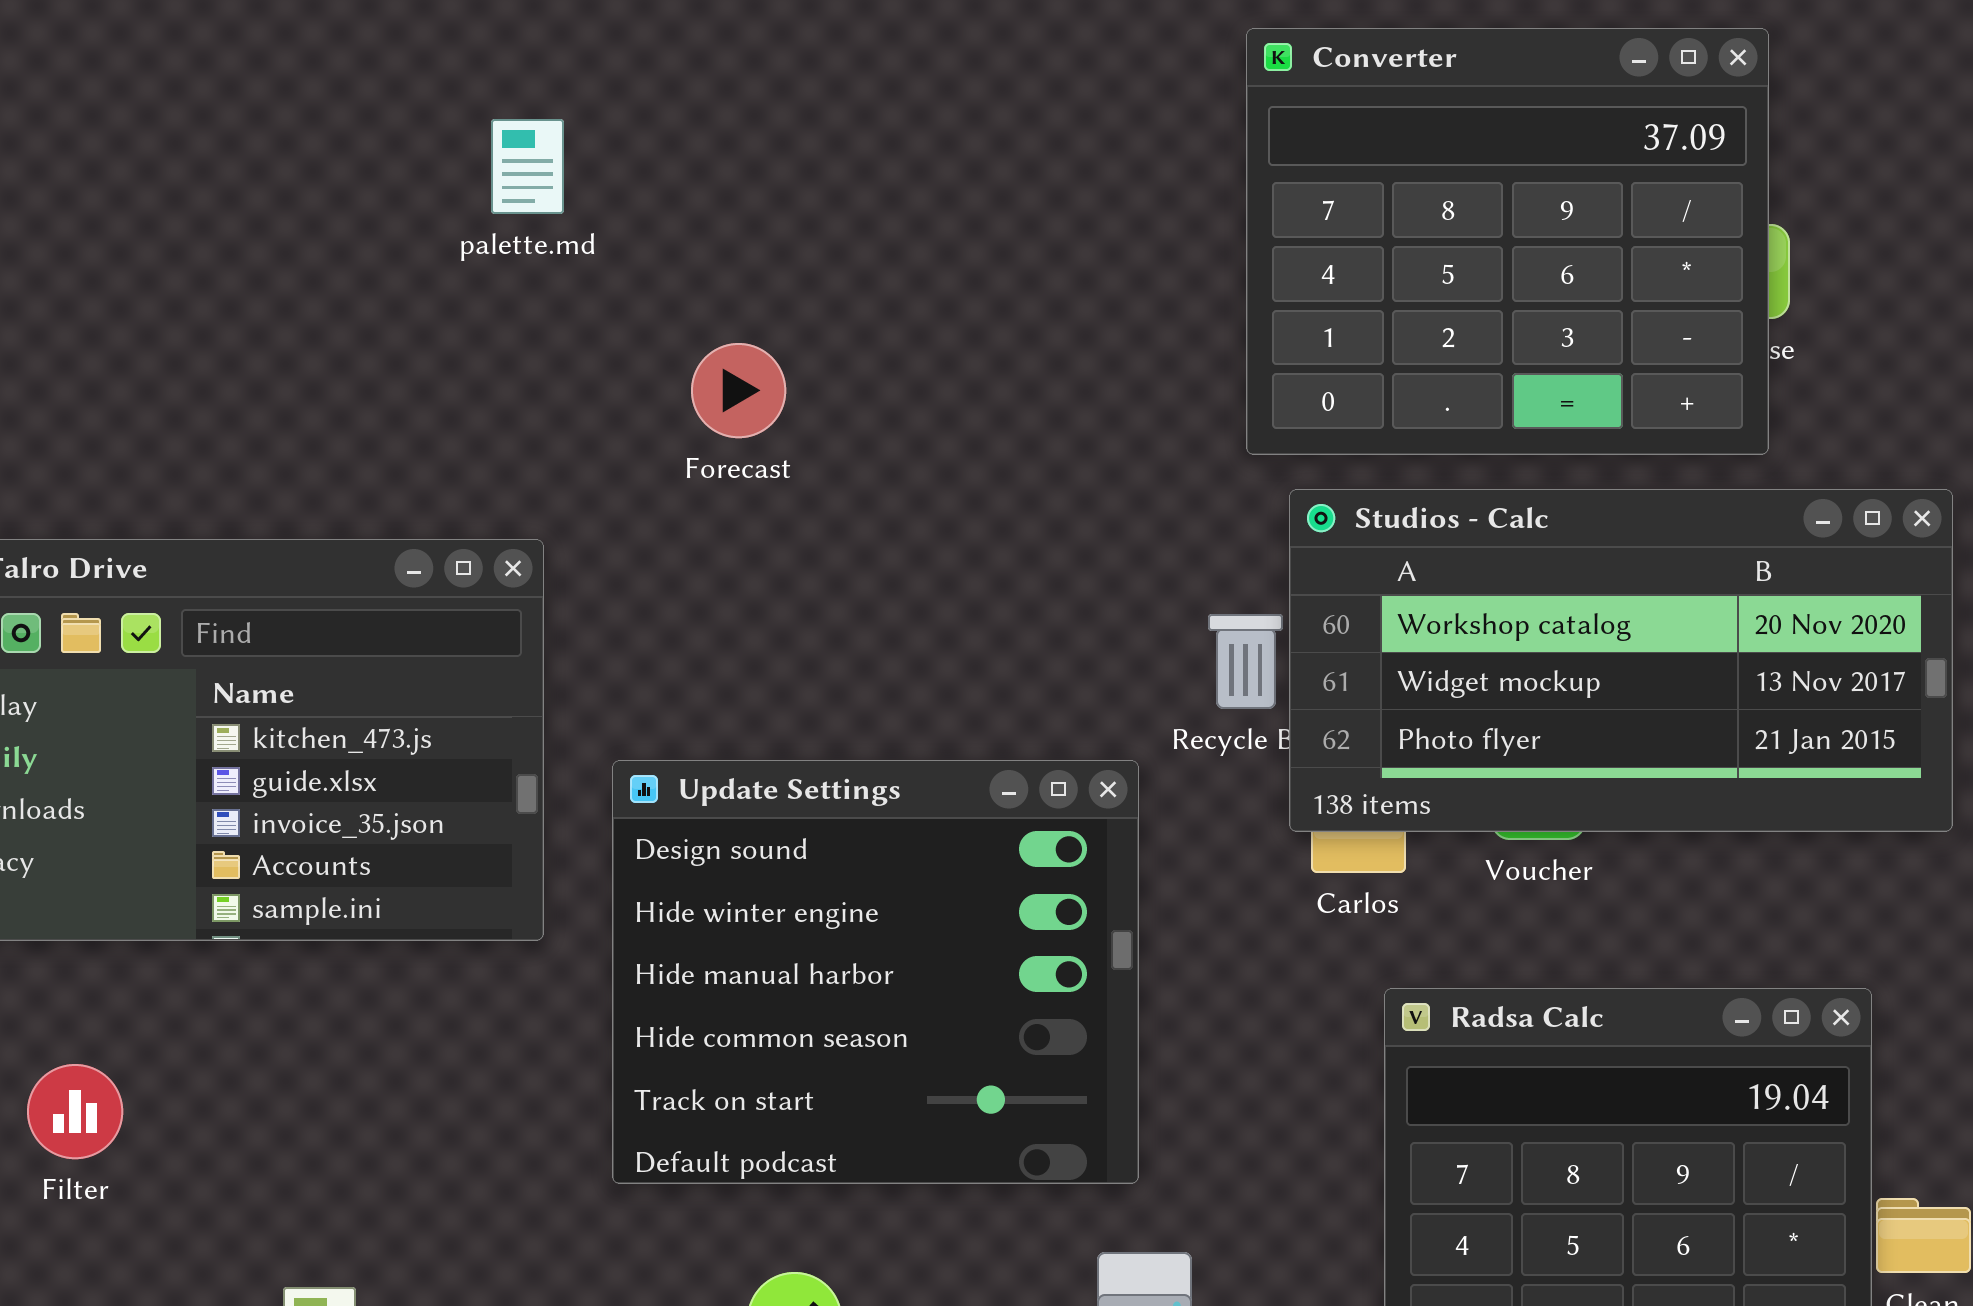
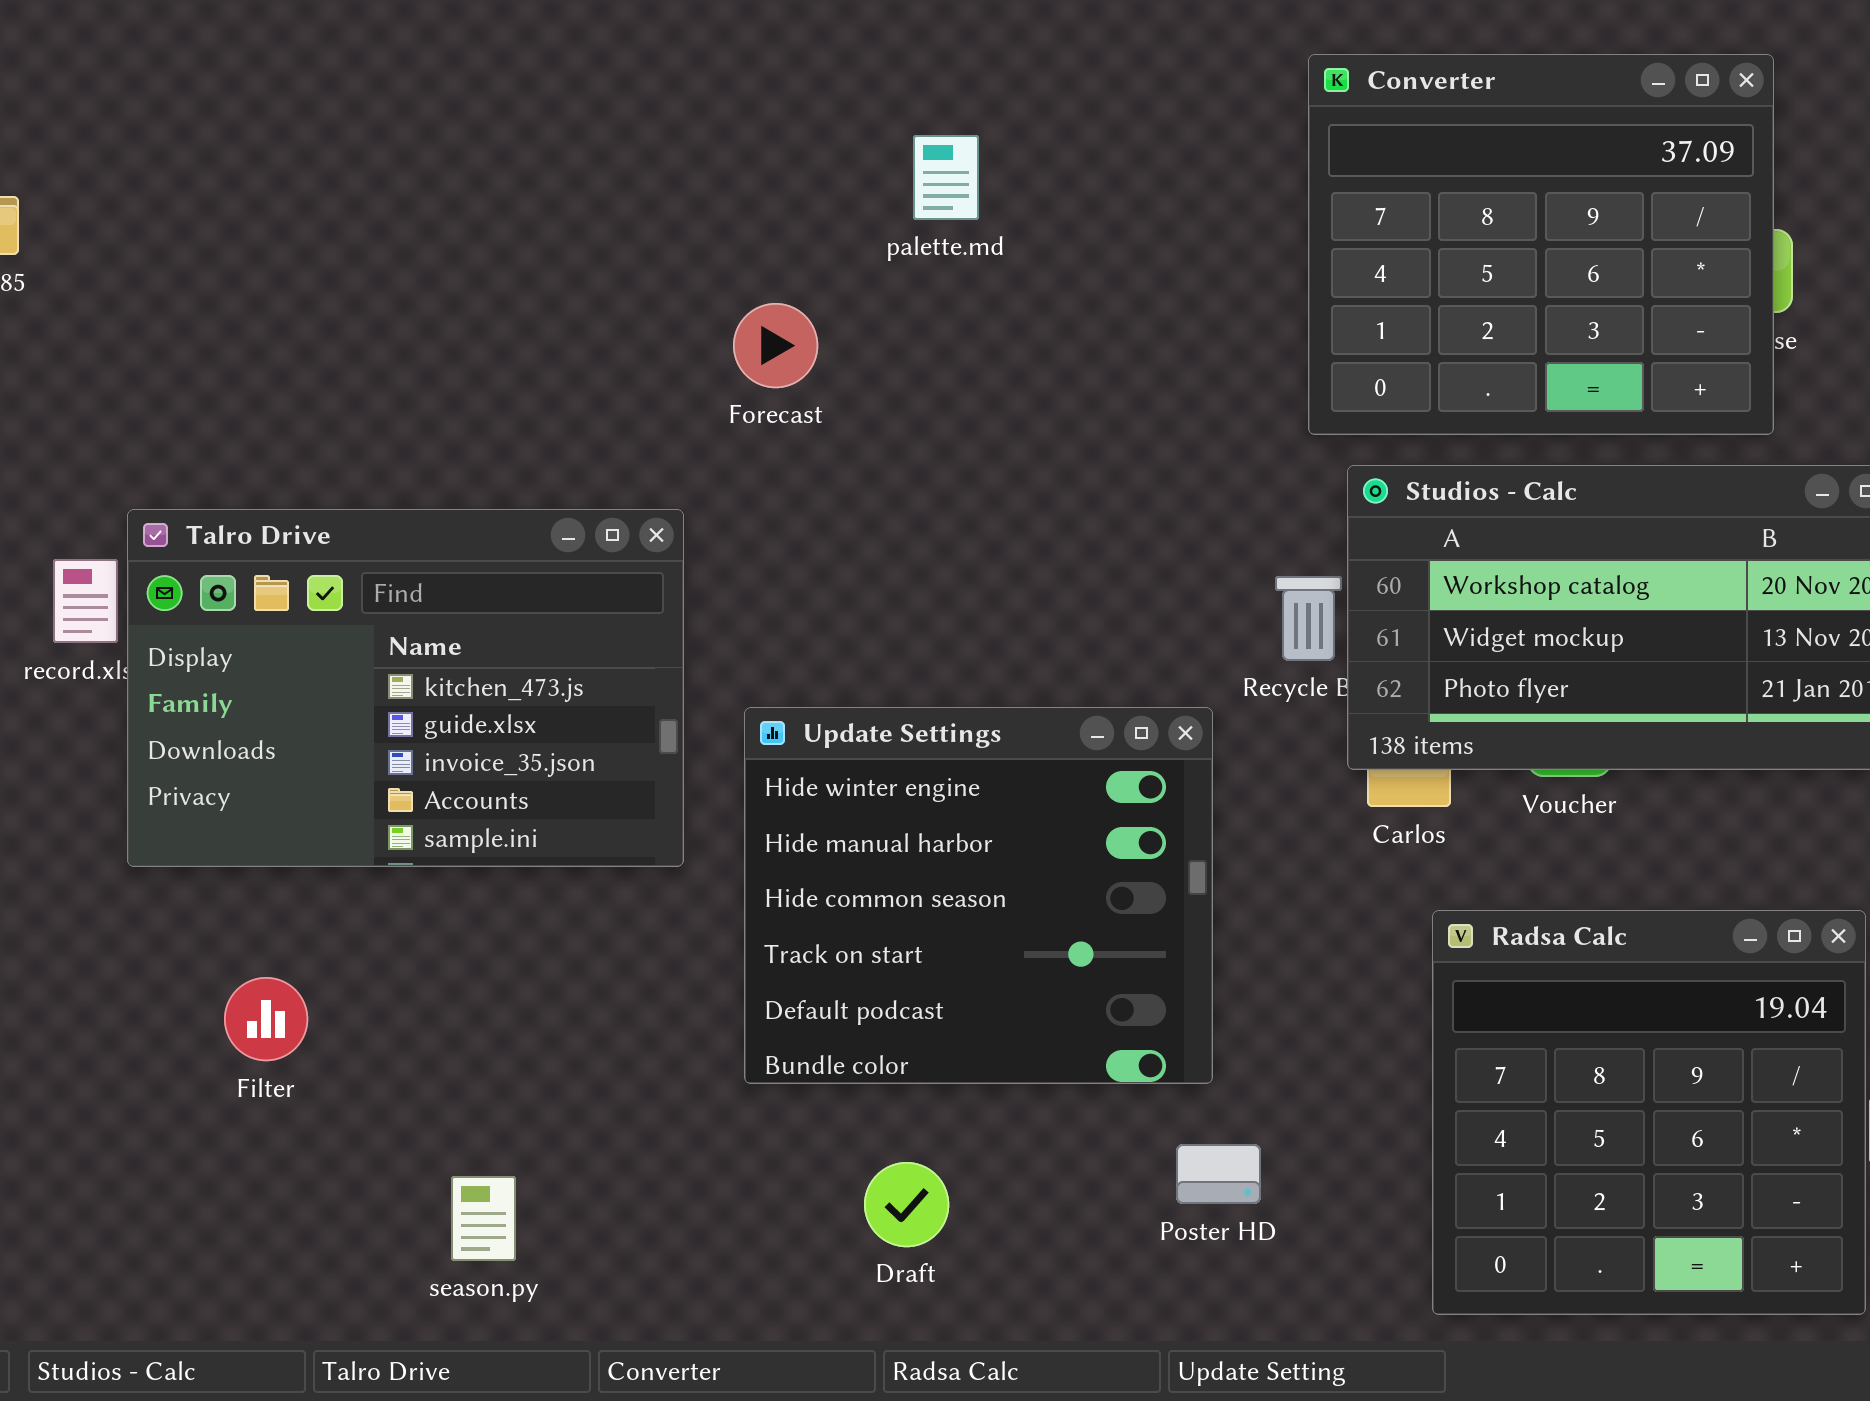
palette.md: [491,119,564,214] -> [913,135,979,220], moved
Forecast: [691,343,786,438] -> [733,303,818,388], moved
Update Settings: [612,760,1139,1184] -> [744,707,1213,1084], scrolled down 1 row

